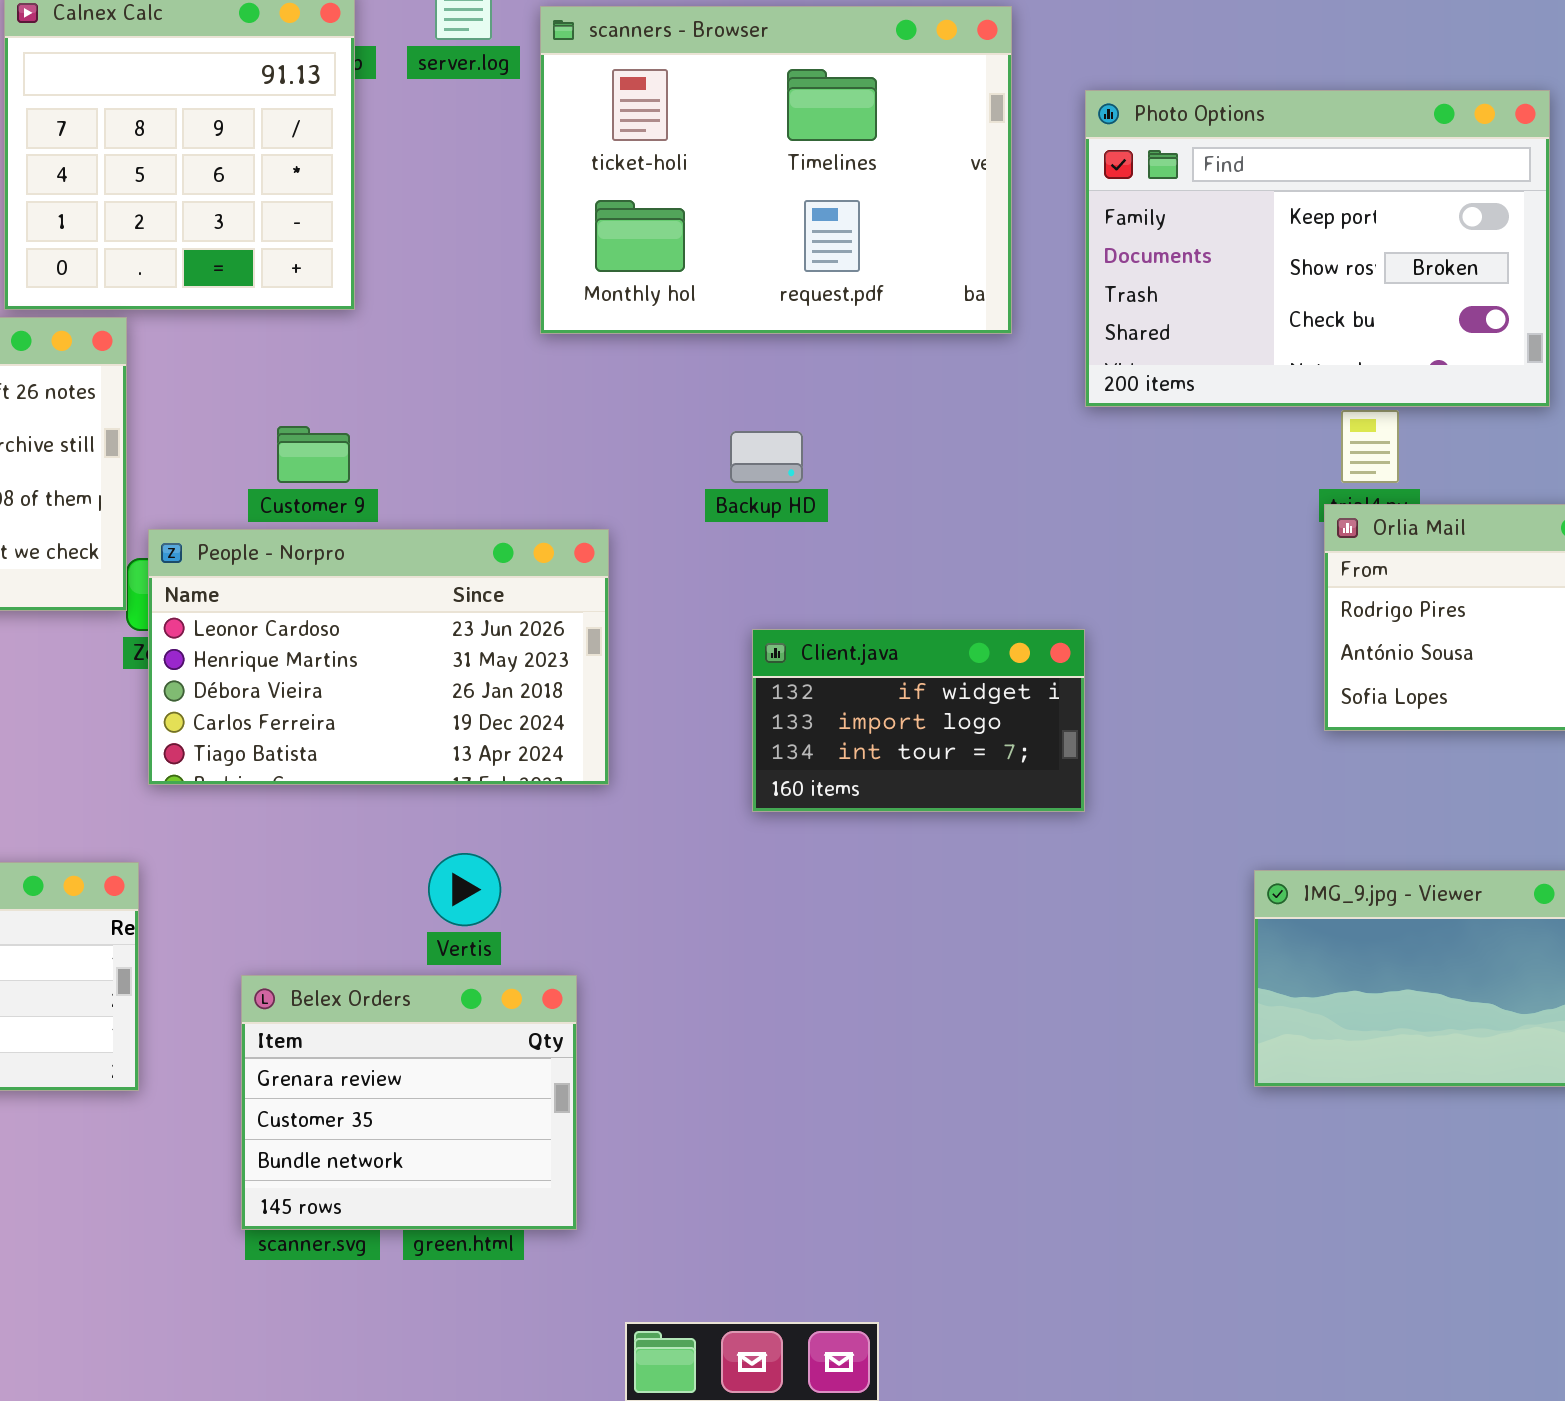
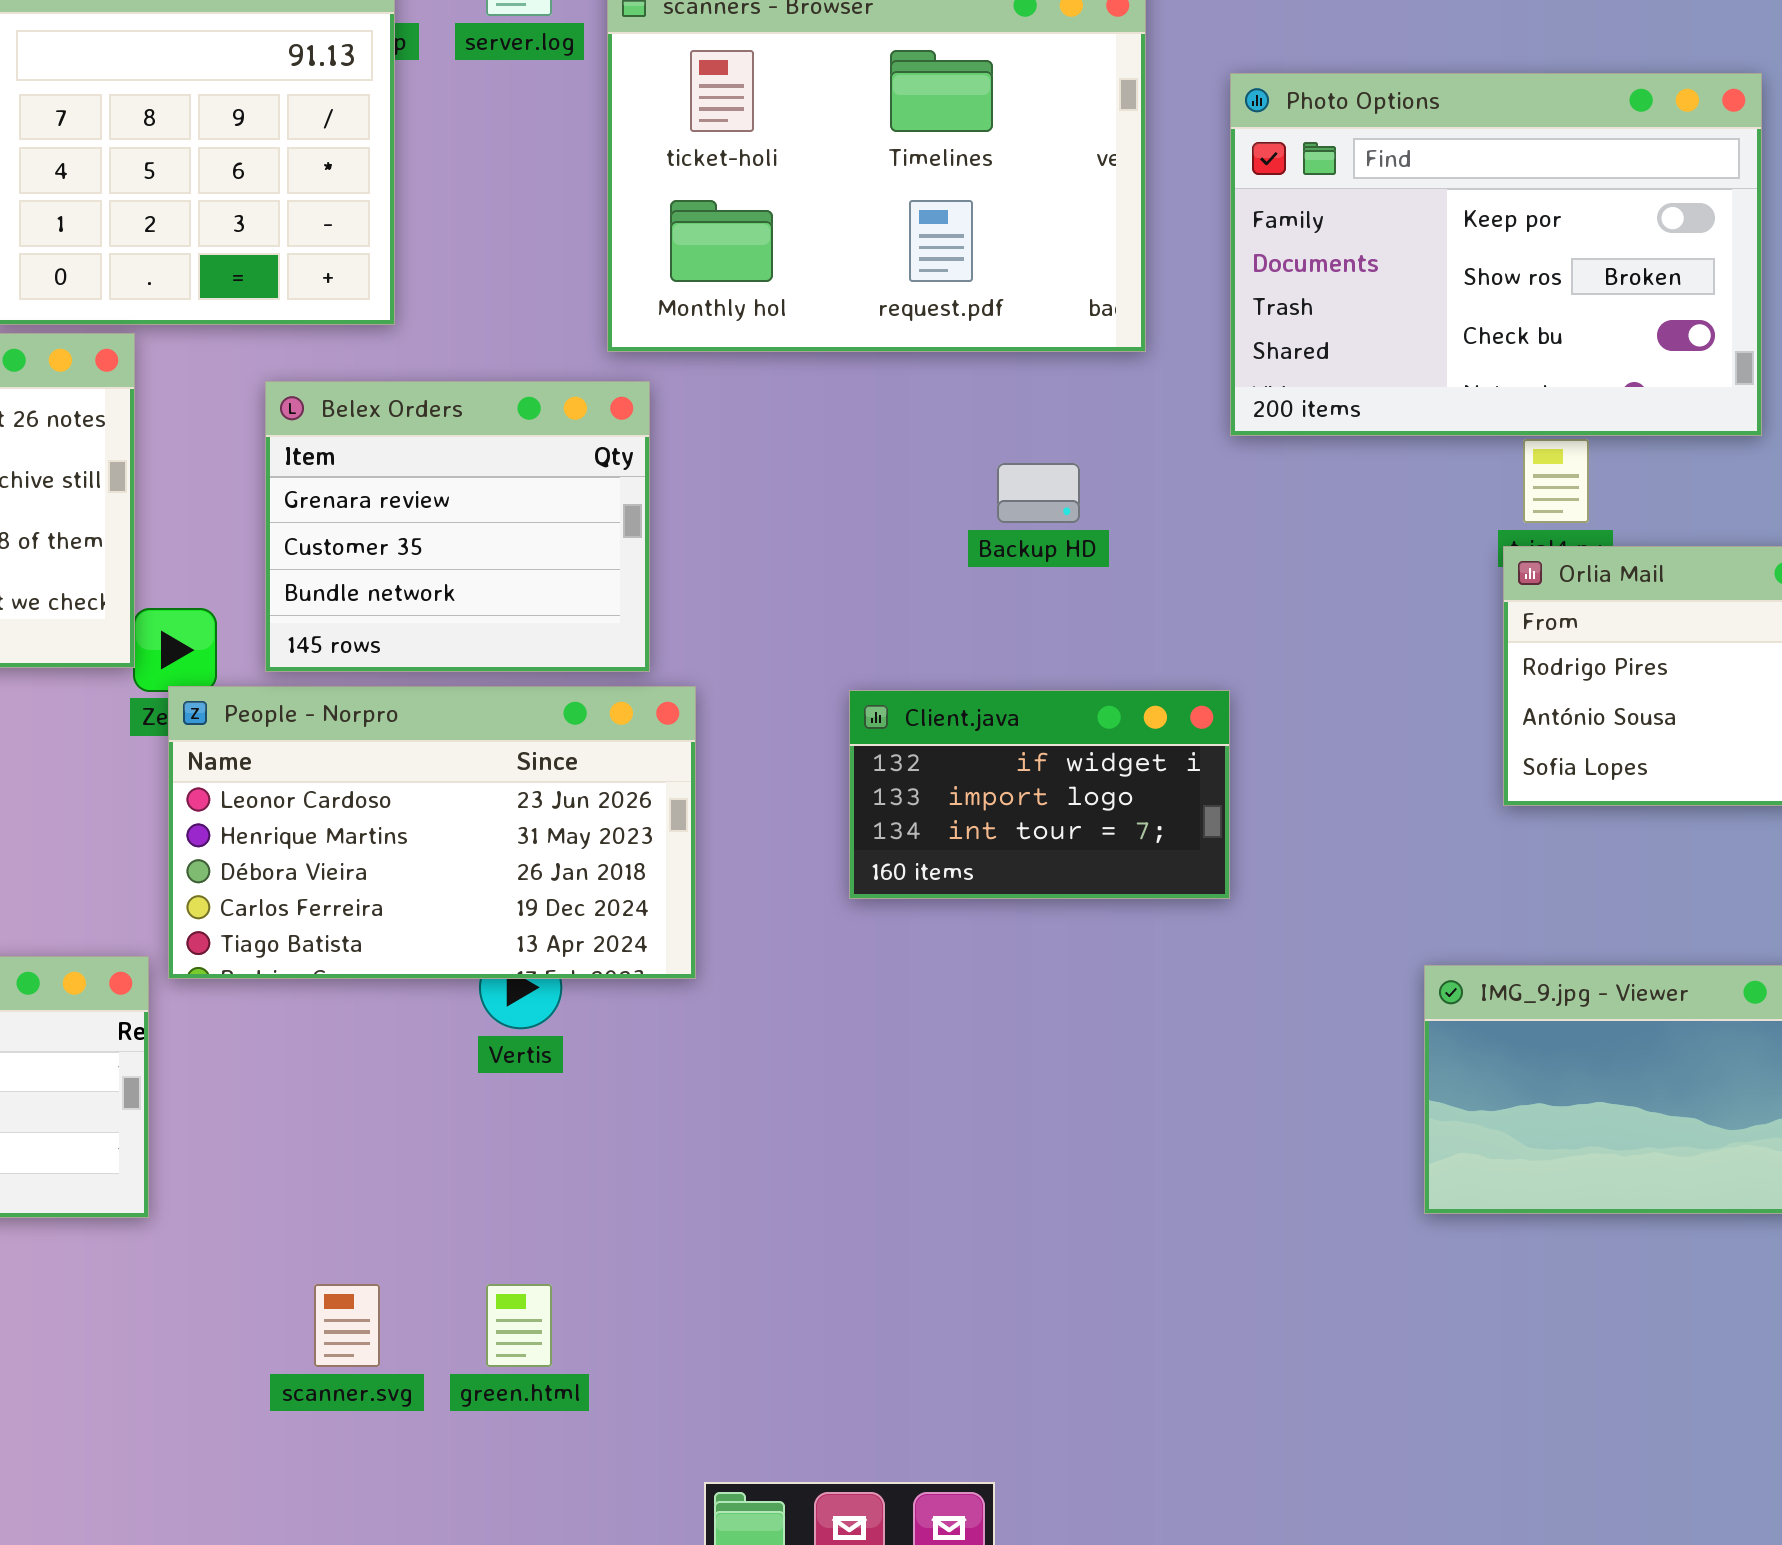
Backup HD: [730,431,803,483] -> [997,463,1080,523], moved
People - Norpro: [148,529,609,785] -> [168,686,696,979], moved
Belex Orders: [241,975,577,1230] -> [265,381,650,672], moved

